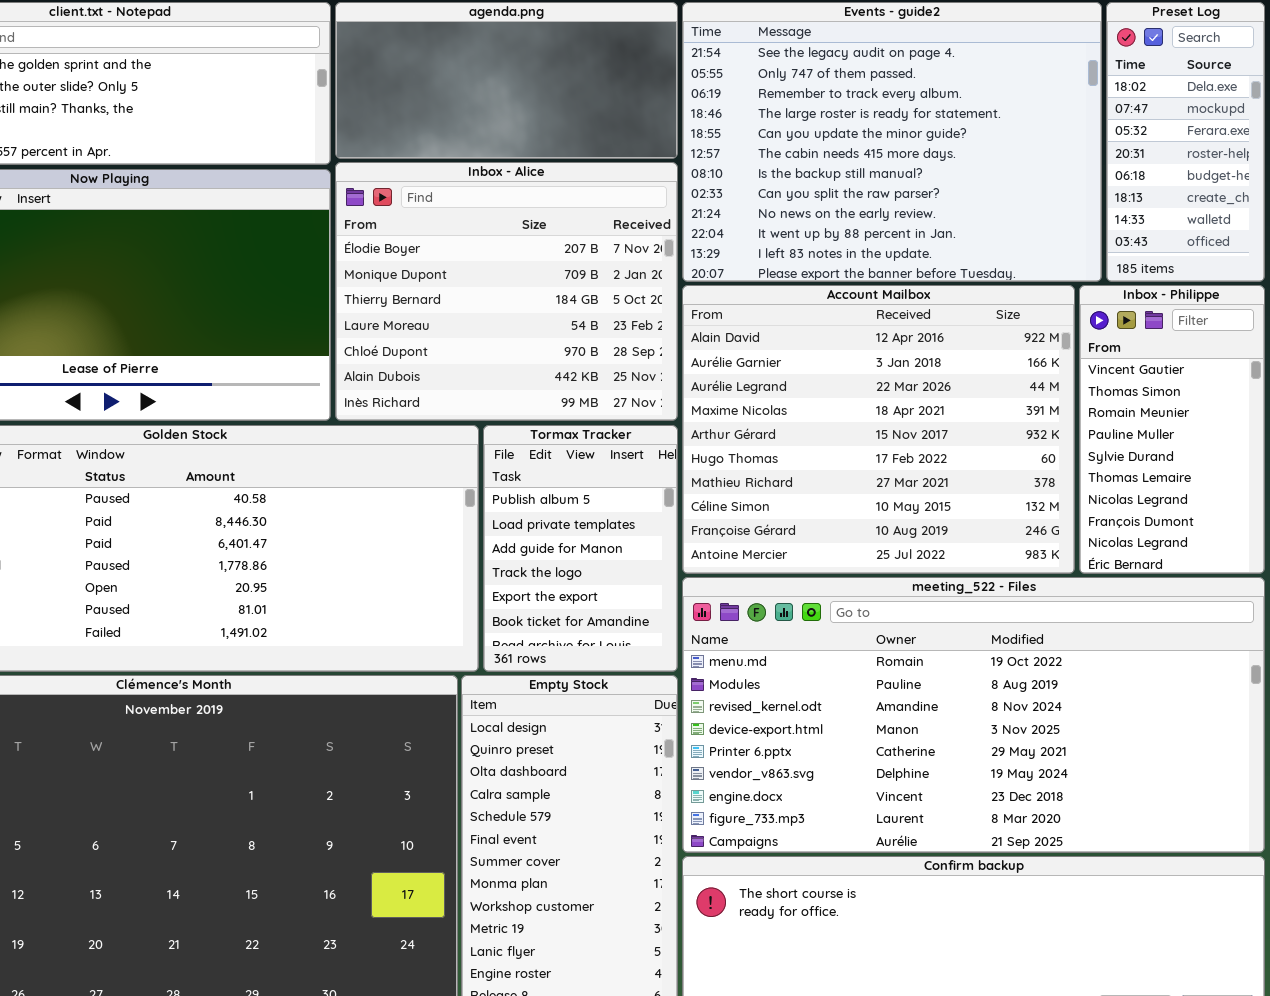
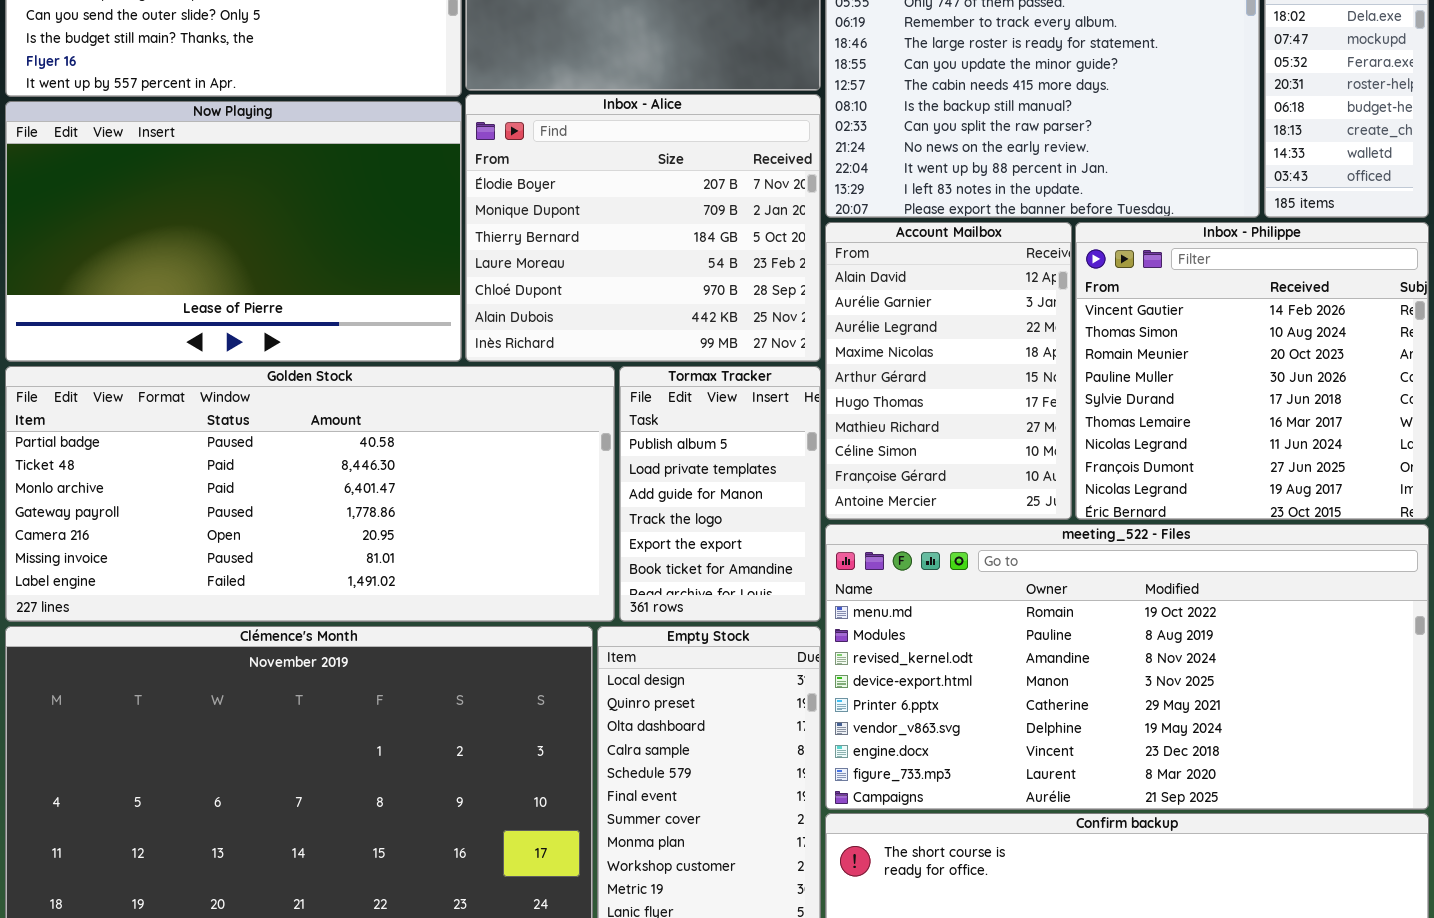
Account Mailbox: [682,285,1075,574] -> [825,222,1072,520], resized
Inbox - Philippe: [1079,285,1265,574] -> [1075,222,1429,520], resized

